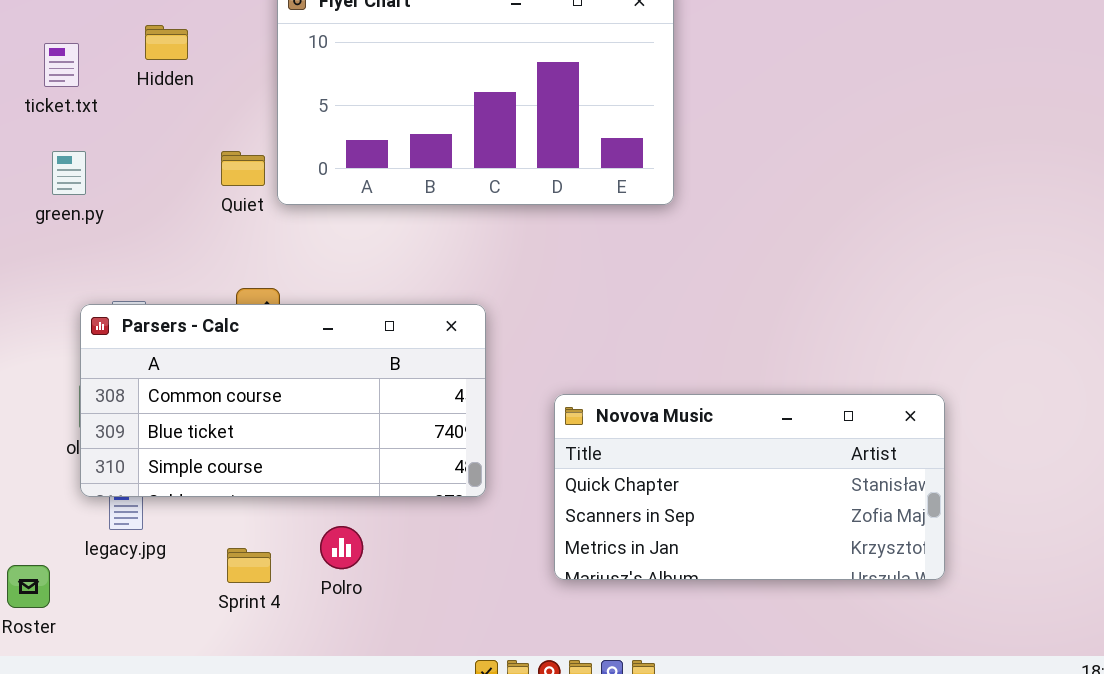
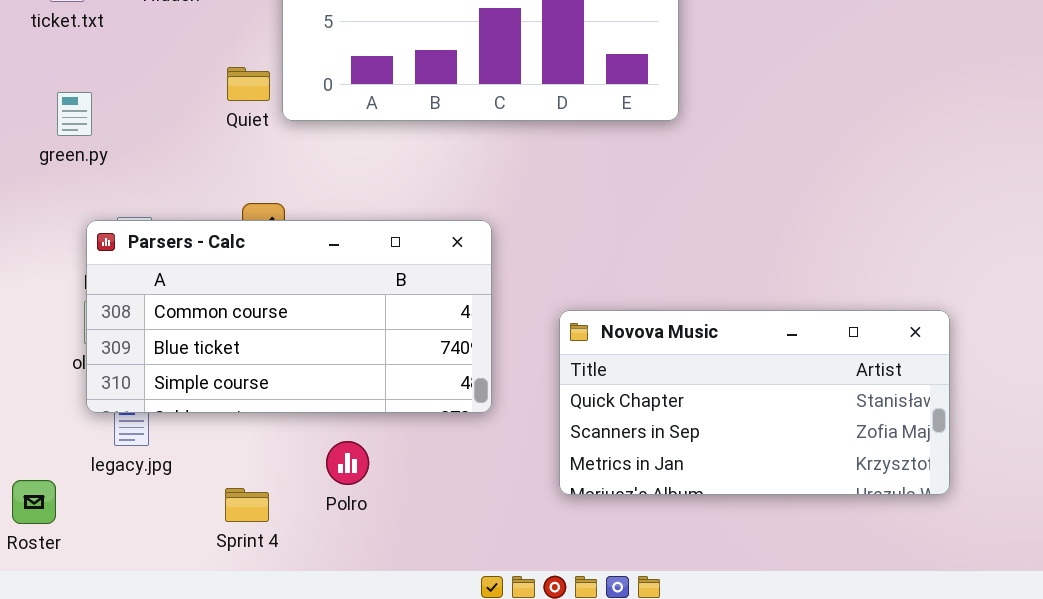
green.py: [52,151,86,195] -> [57,92,92,136], moved
Sprint 4: [227,548,271,583] -> [225,488,269,522], moved

